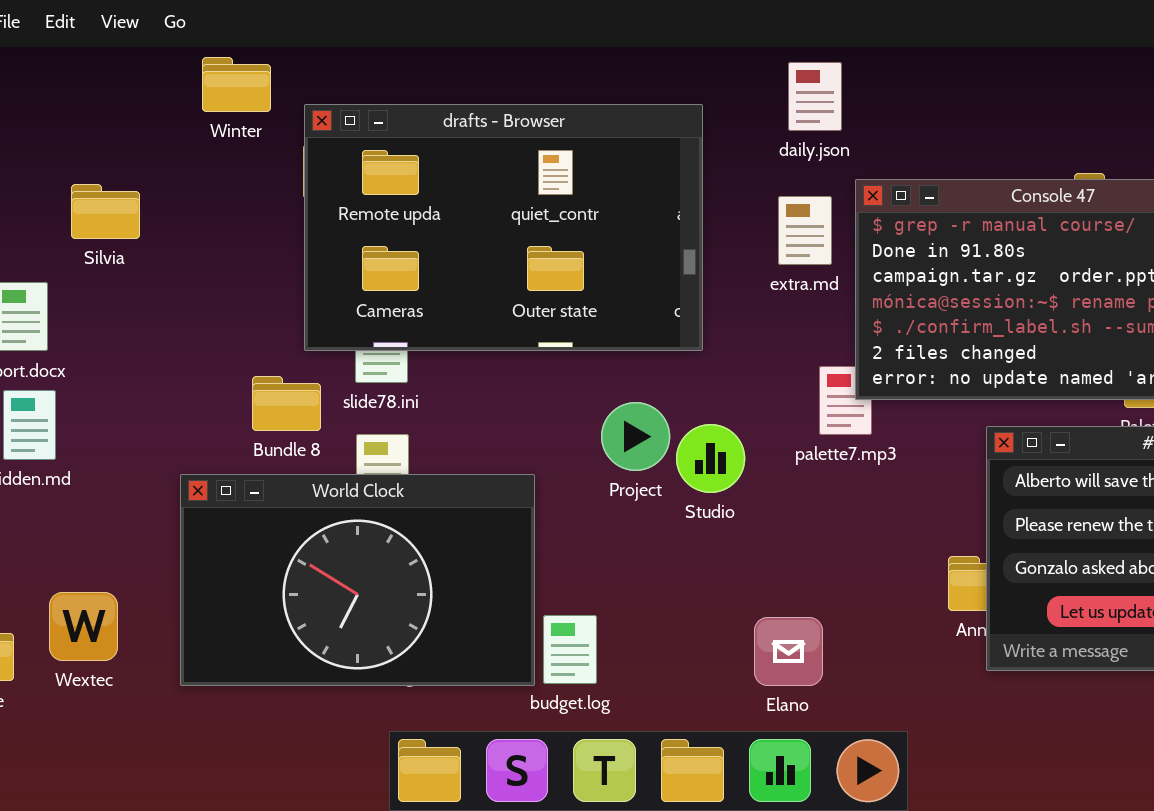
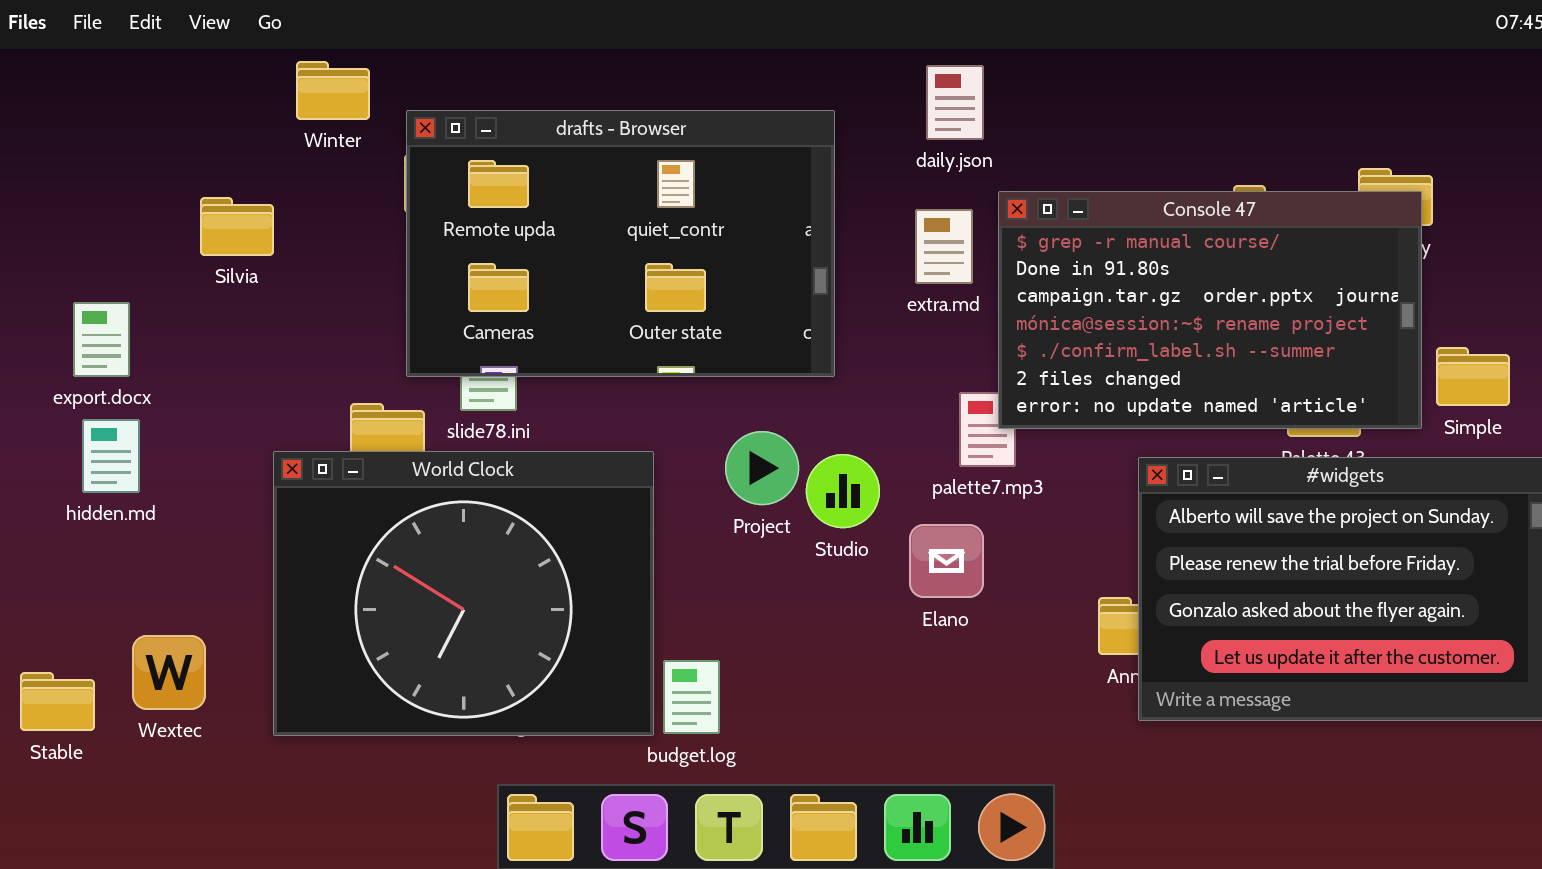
Silvia: [71,184,140,239] -> [200,197,274,256], moved
World Clock: [180,474,535,686] -> [273,451,654,736], resized
Elano: [754,617,823,686] -> [909,524,984,598], moved

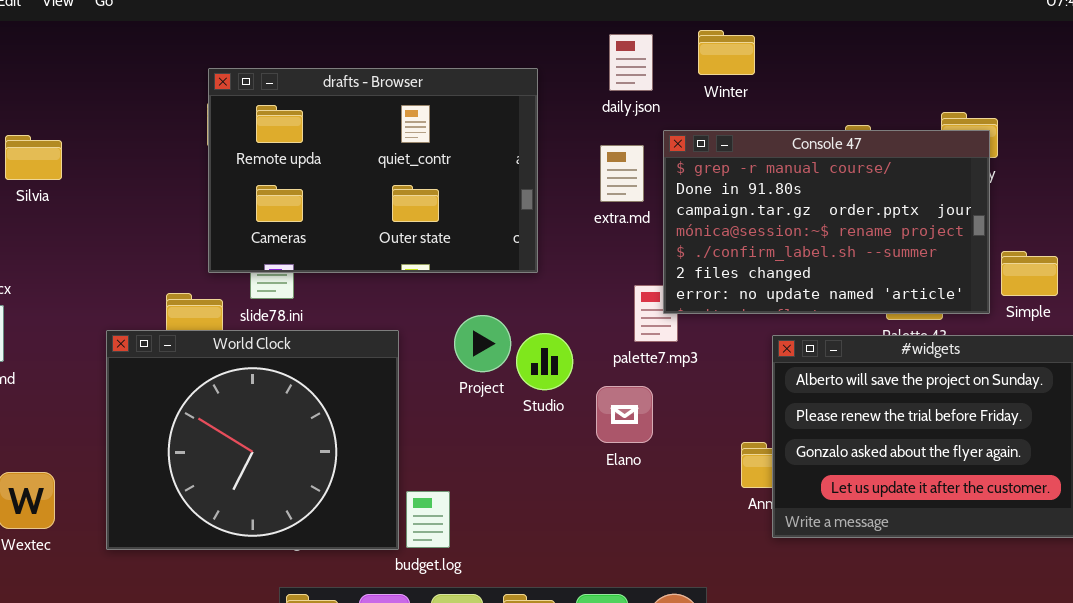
Winter: [296,61,370,120] -> [698,30,755,75], moved
Silvia: [200,197,274,256] -> [5,135,62,180], moved

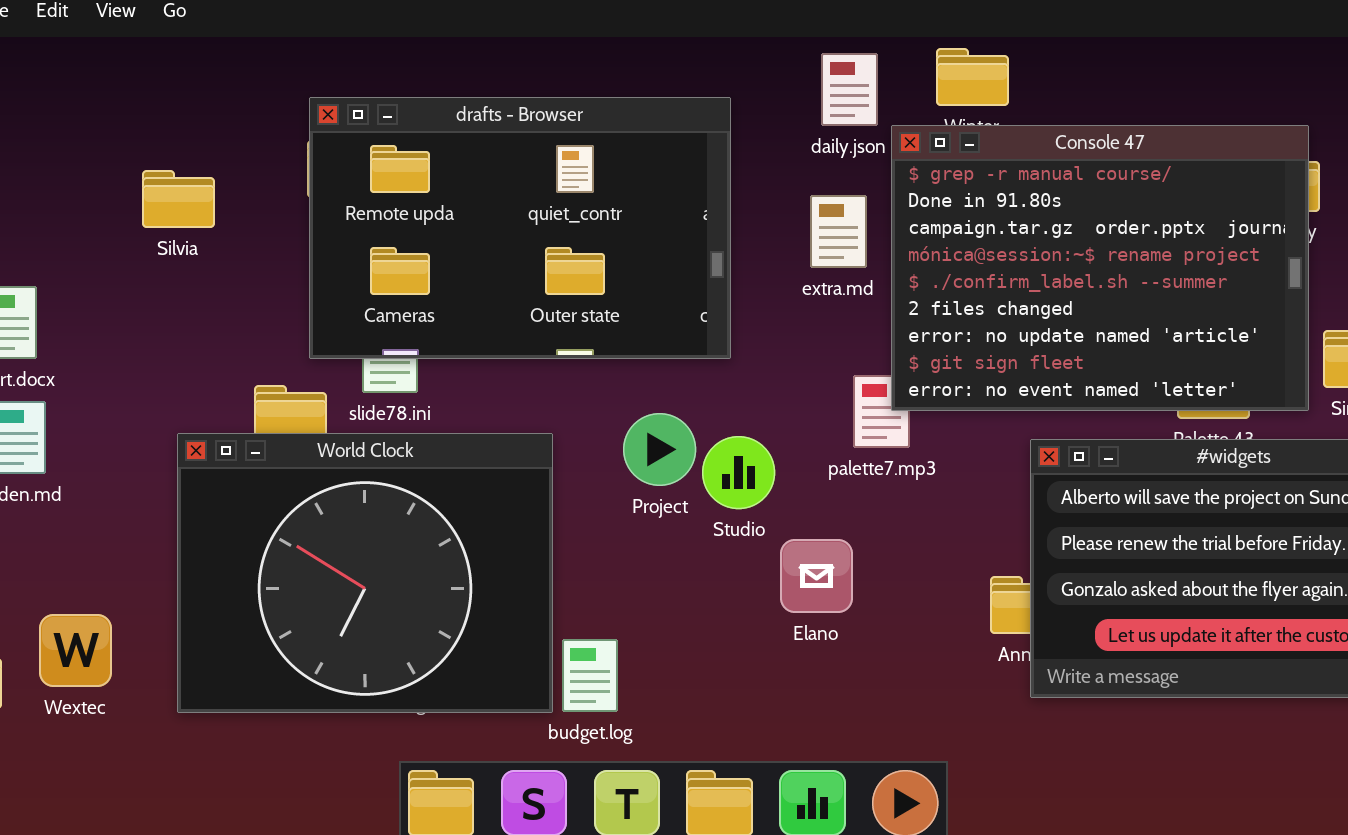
Console 47: [663,130,990,314] -> [891,125,1309,411], resized
Silvia: [5,135,62,180] -> [142,170,215,228], moved
Elano: [596,386,653,443] -> [780,539,853,613], moved

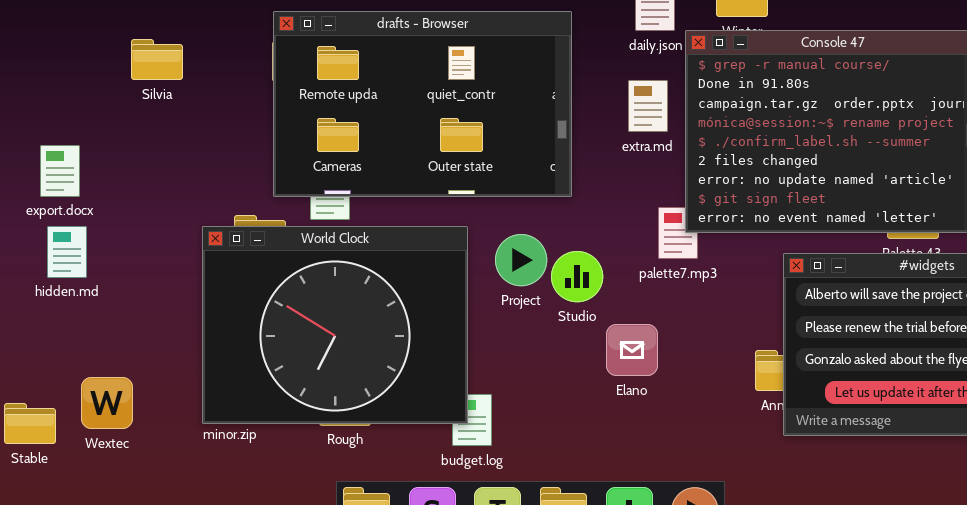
Silvia: [142,170,215,228] -> [131,39,183,80], moved
World Clock: [177,433,553,713] -> [202,226,468,424], moved

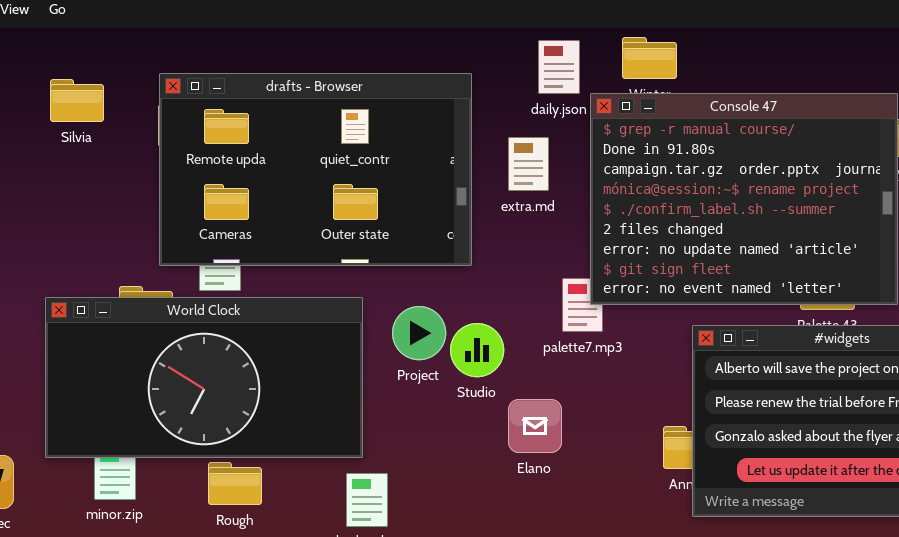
Silvia: [131,39,183,80] -> [50,79,104,122], moved
extra.md: [628,80,668,132] -> [508,137,549,191], moved
World Clock: [202,226,468,424] -> [45,297,363,458], resized

